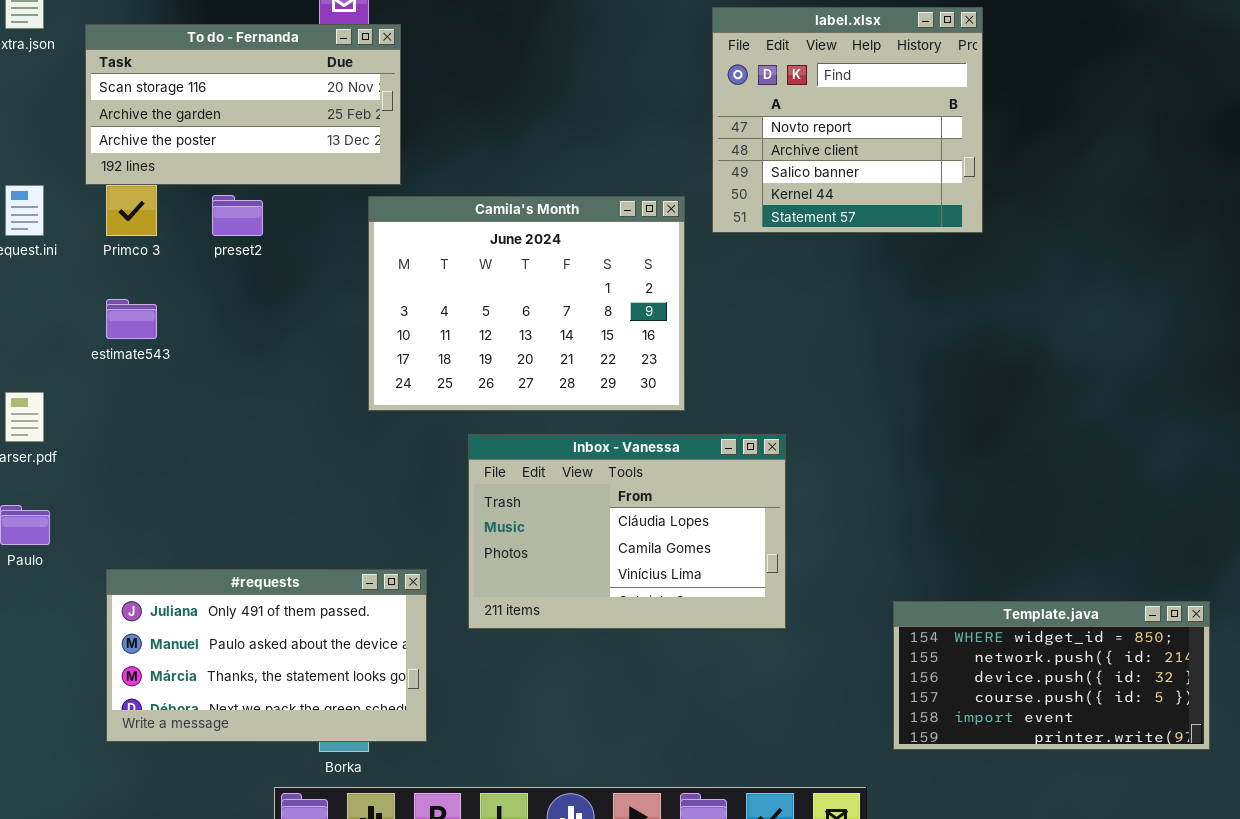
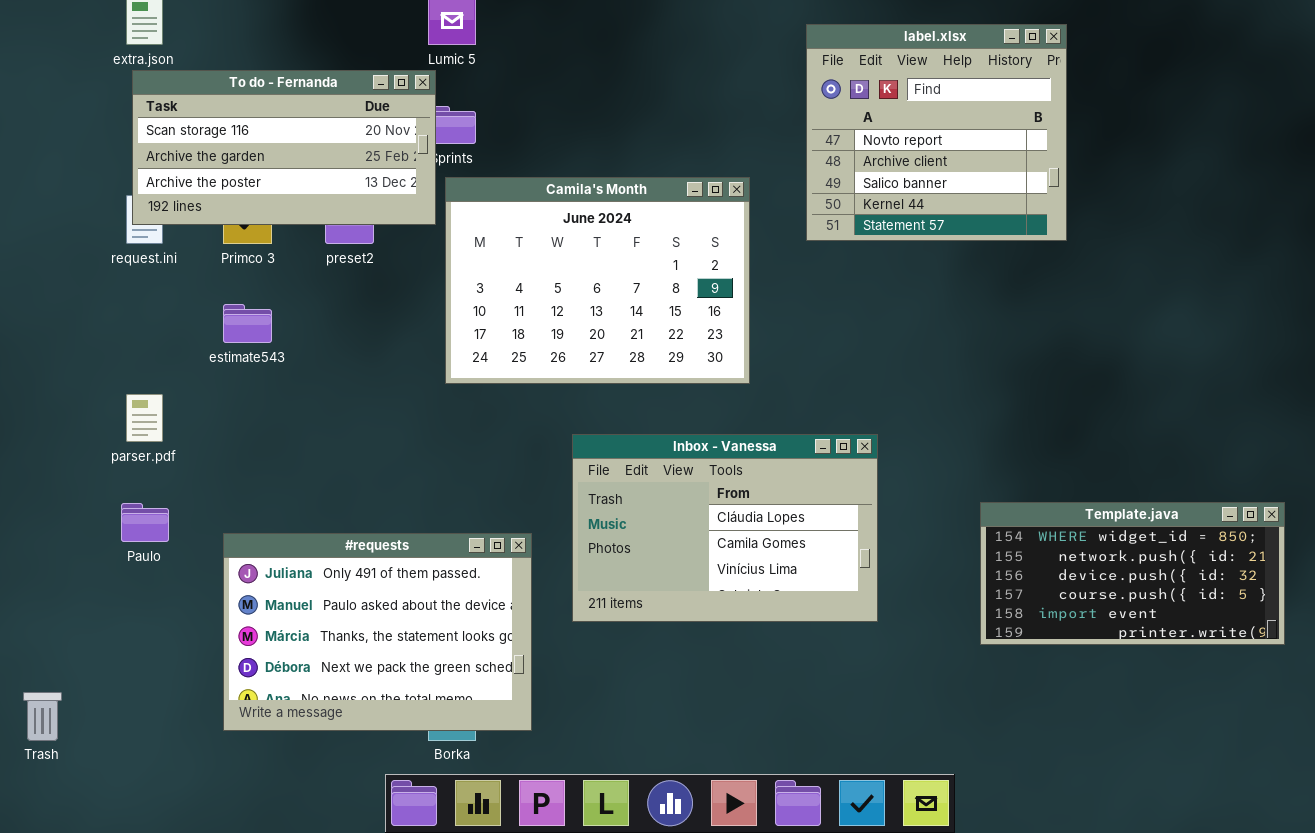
To do - Fernanda: [85,24,401,185] -> [132,70,436,225], moved
Camila's Month: [368,196,685,411] -> [445,177,750,384], moved
#requests: [106,569,427,742] -> [223,533,532,731], resized
Template.java: [893,601,1210,750] -> [980,502,1285,645], moved

